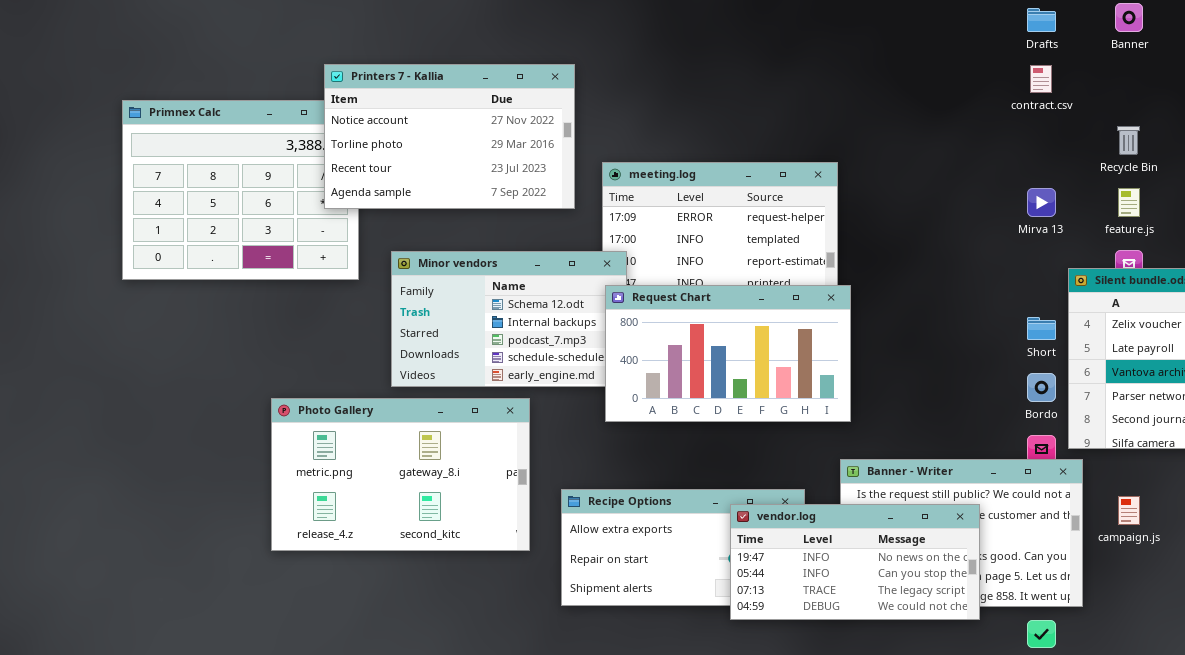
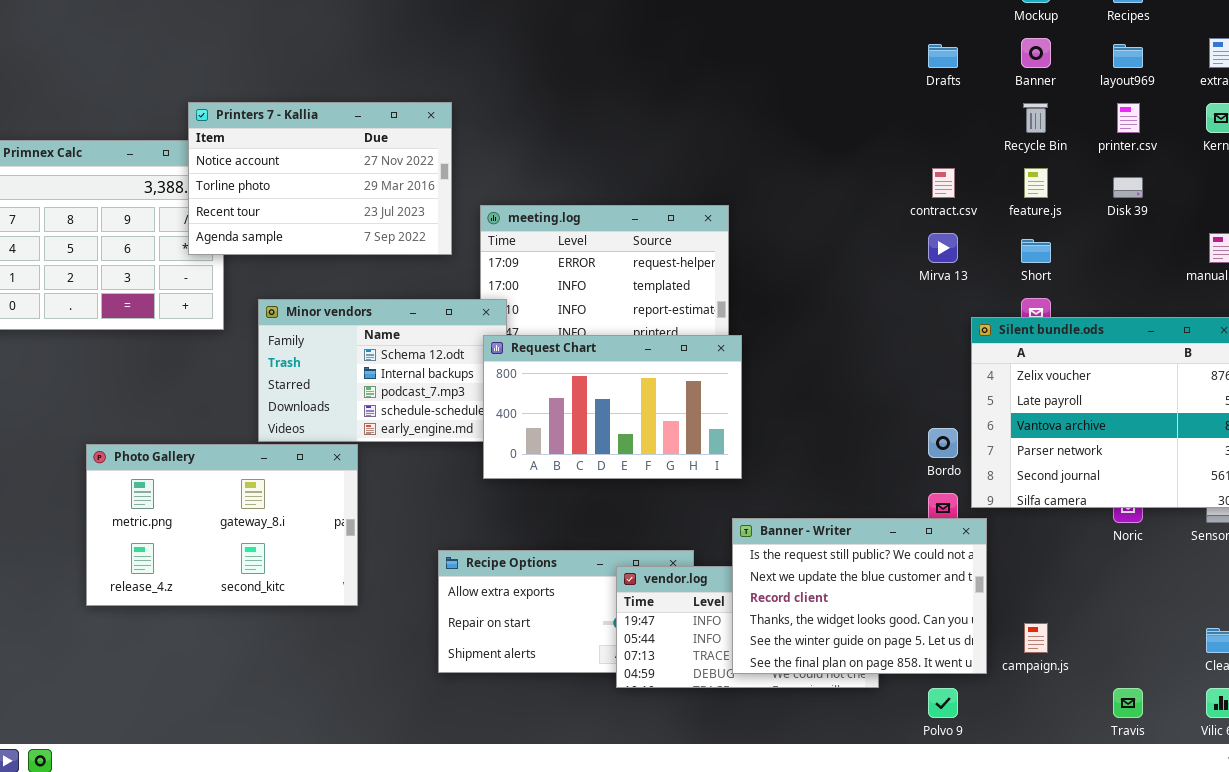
contract.csv: [1030,65,1052,93] -> [932,168,955,198], moved
Recycle Bin: [1117,126,1140,155] -> [1023,103,1048,133], moved
feature.js: [1118,188,1140,217] -> [1024,168,1048,198], moved
Short: [1027,317,1056,340] -> [1021,239,1051,263], moved
Photo Gallery: [271,398,530,551] -> [86,444,358,606], moved
Banner - Writer: [840,459,1083,607] -> [732,518,987,674], raised
campaign.js: [1118,496,1140,525] -> [1024,623,1048,653], moved

